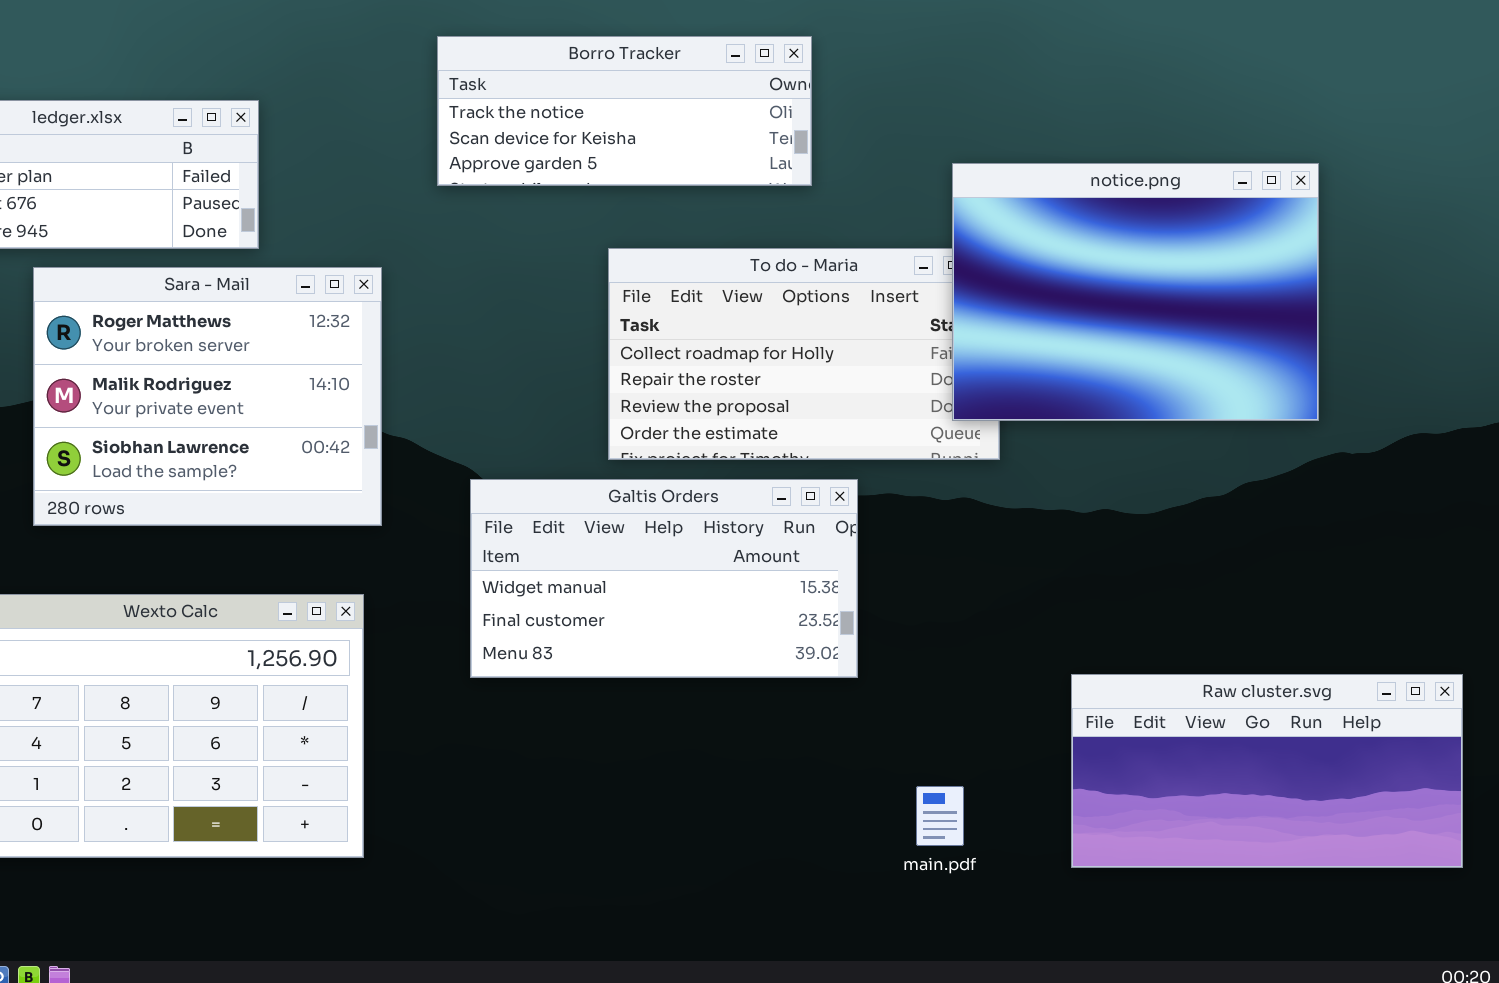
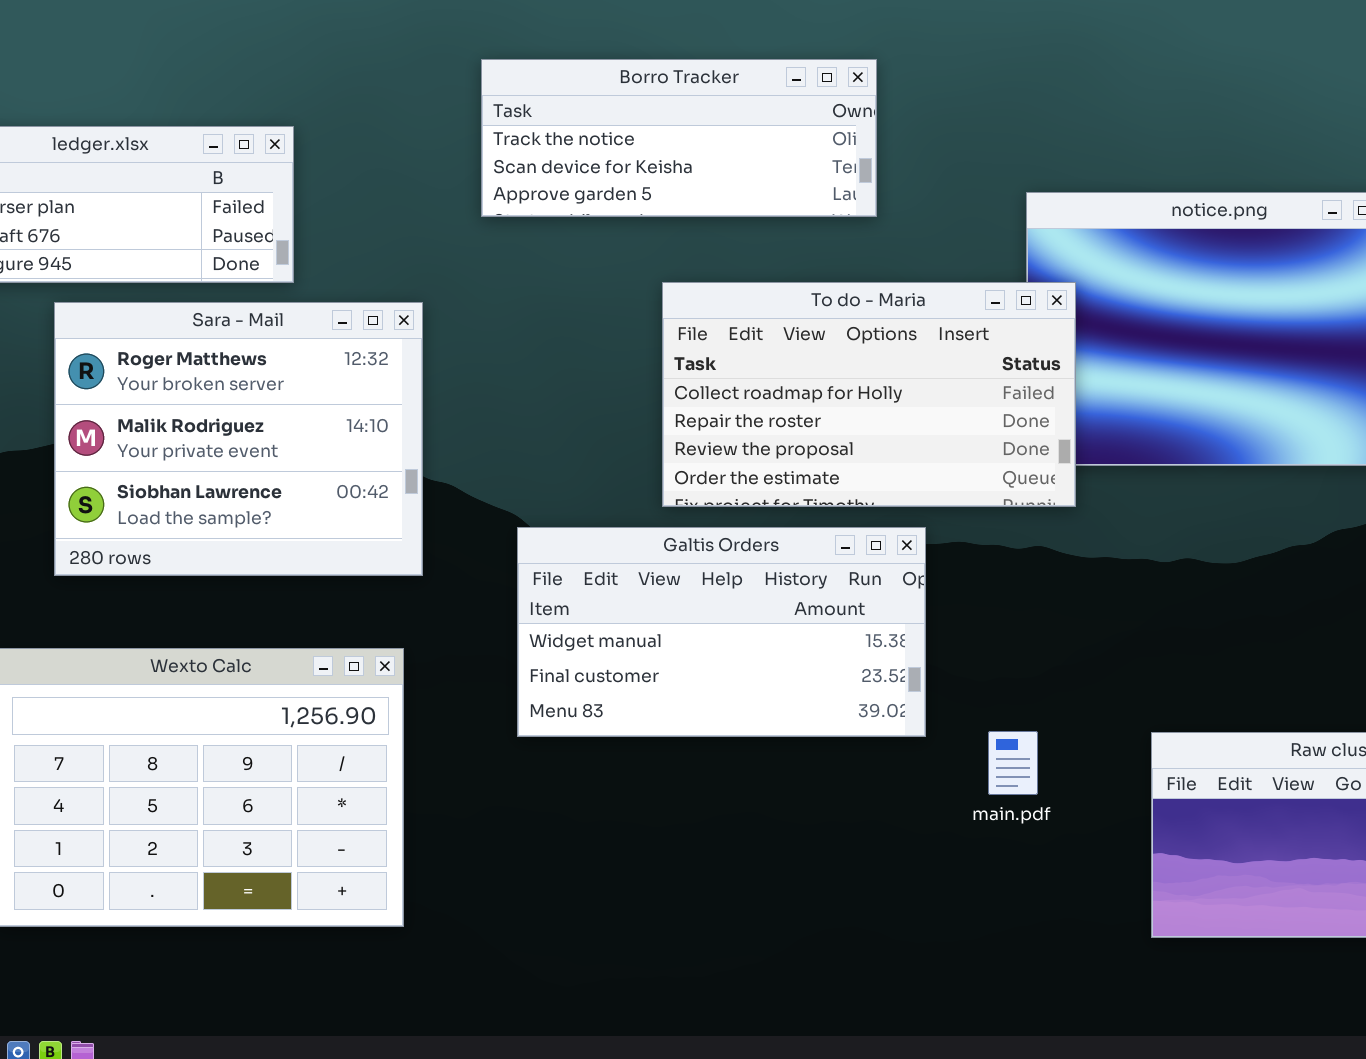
To do - Maria: [608,248,1000,460] -> [662,282,1076,507], raised
main.pdf: [916,786,964,846] -> [988,731,1038,795], moved

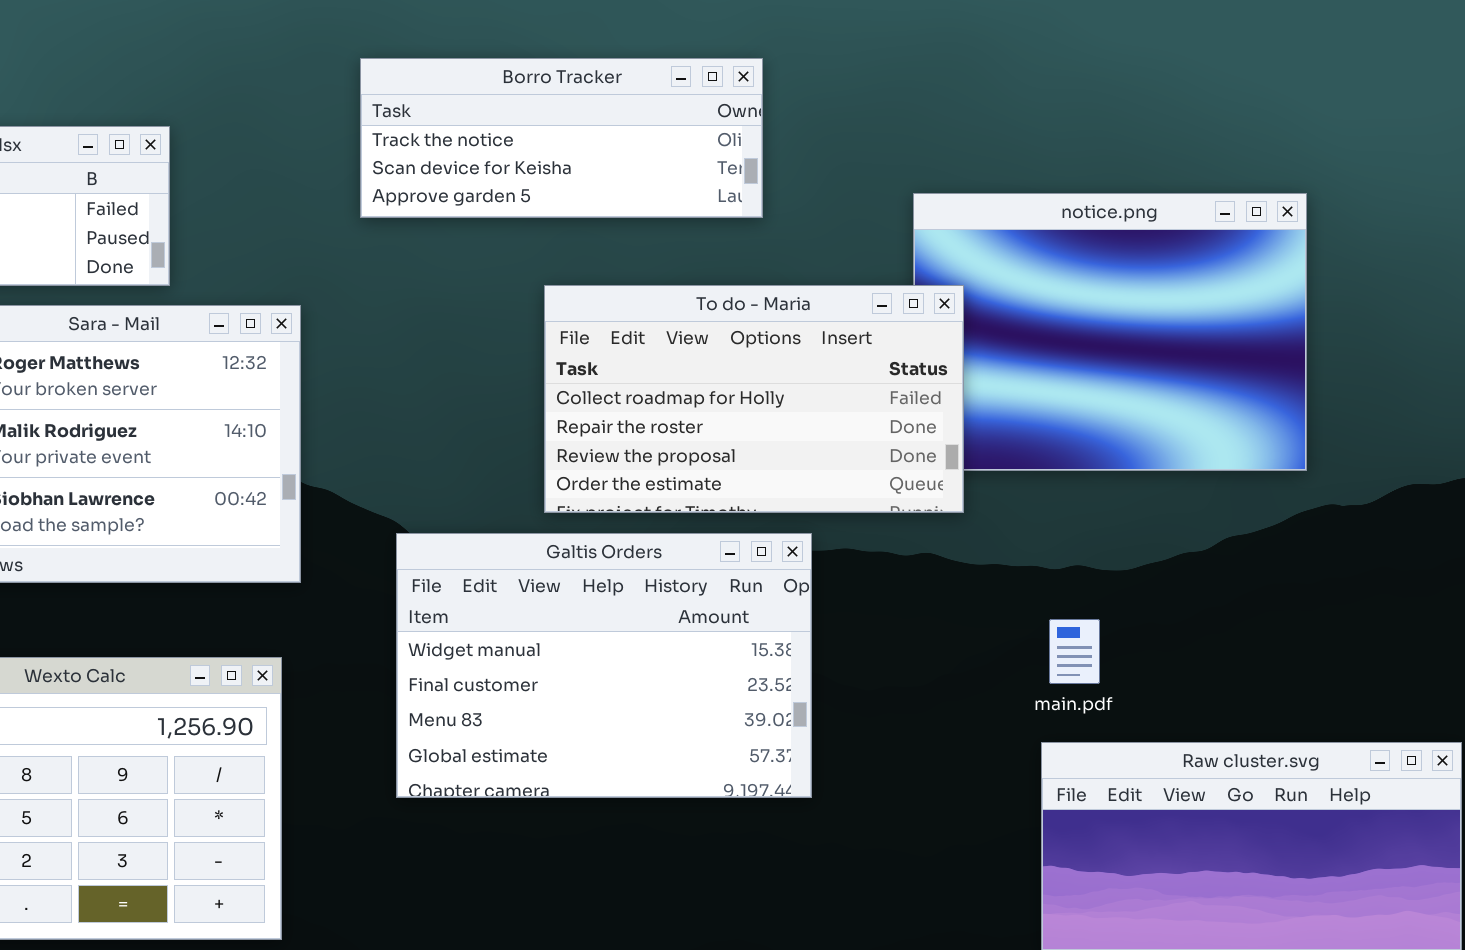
Galtis Orders: [517,527,926,737] -> [396,533,812,798], resized
main.pdf: [988,731,1038,795] -> [1049,619,1100,684], moved

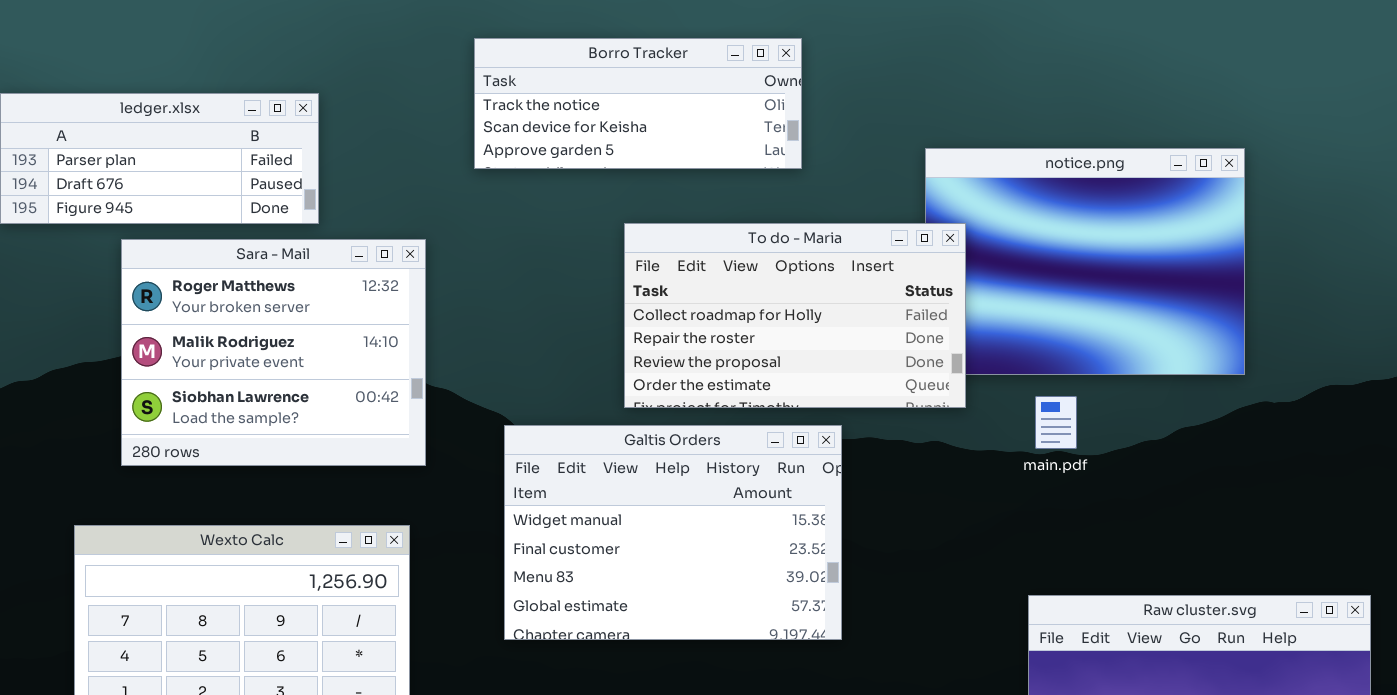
main.pdf: [1049,619,1100,684] -> [1035,396,1077,449], moved

